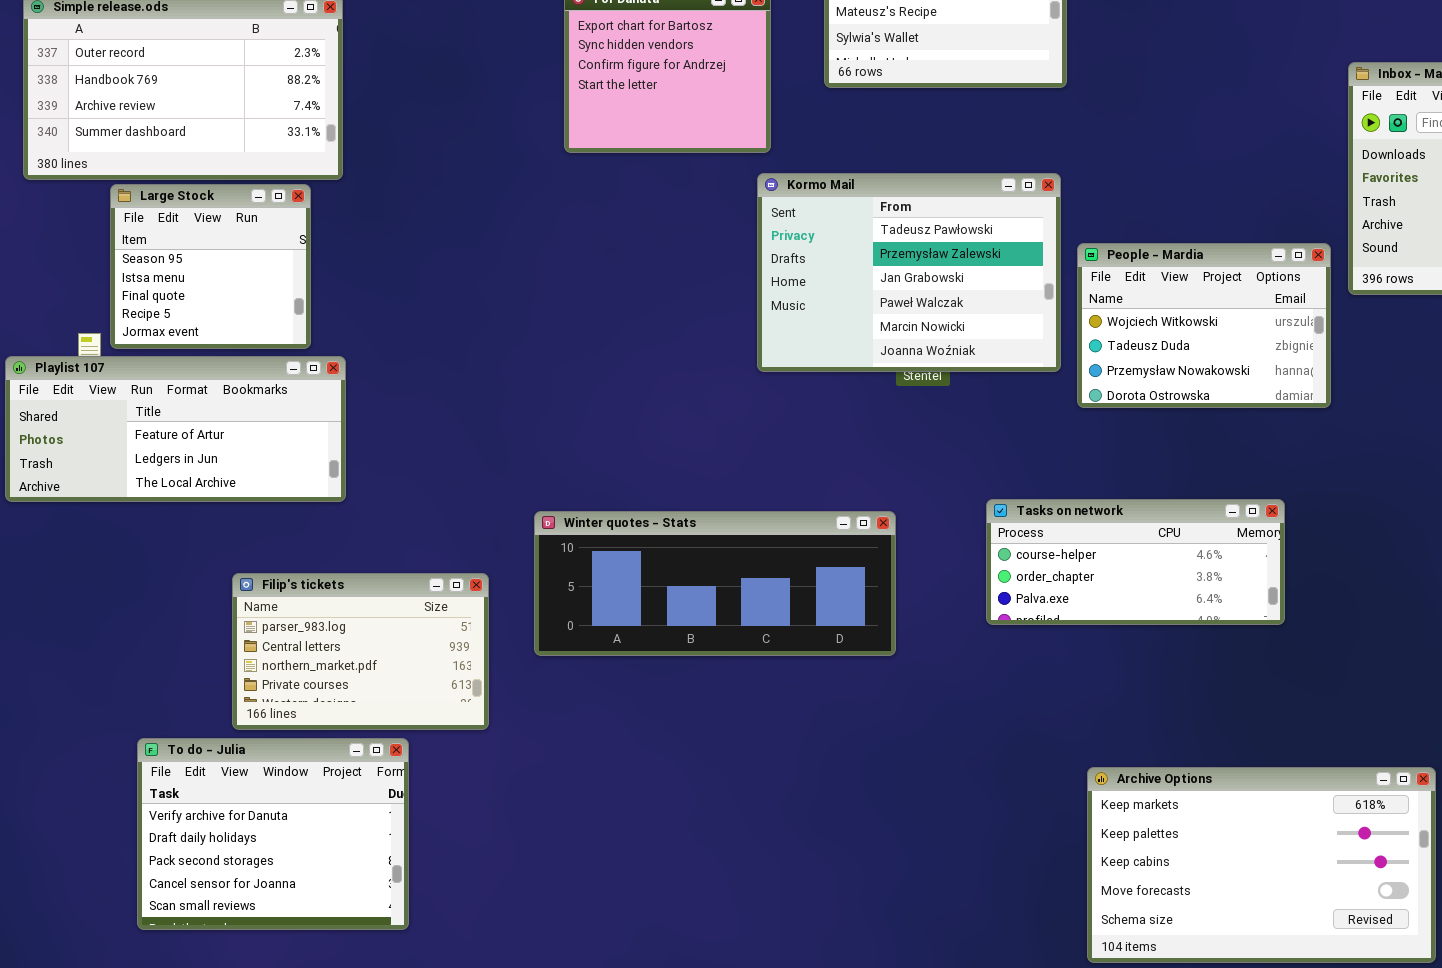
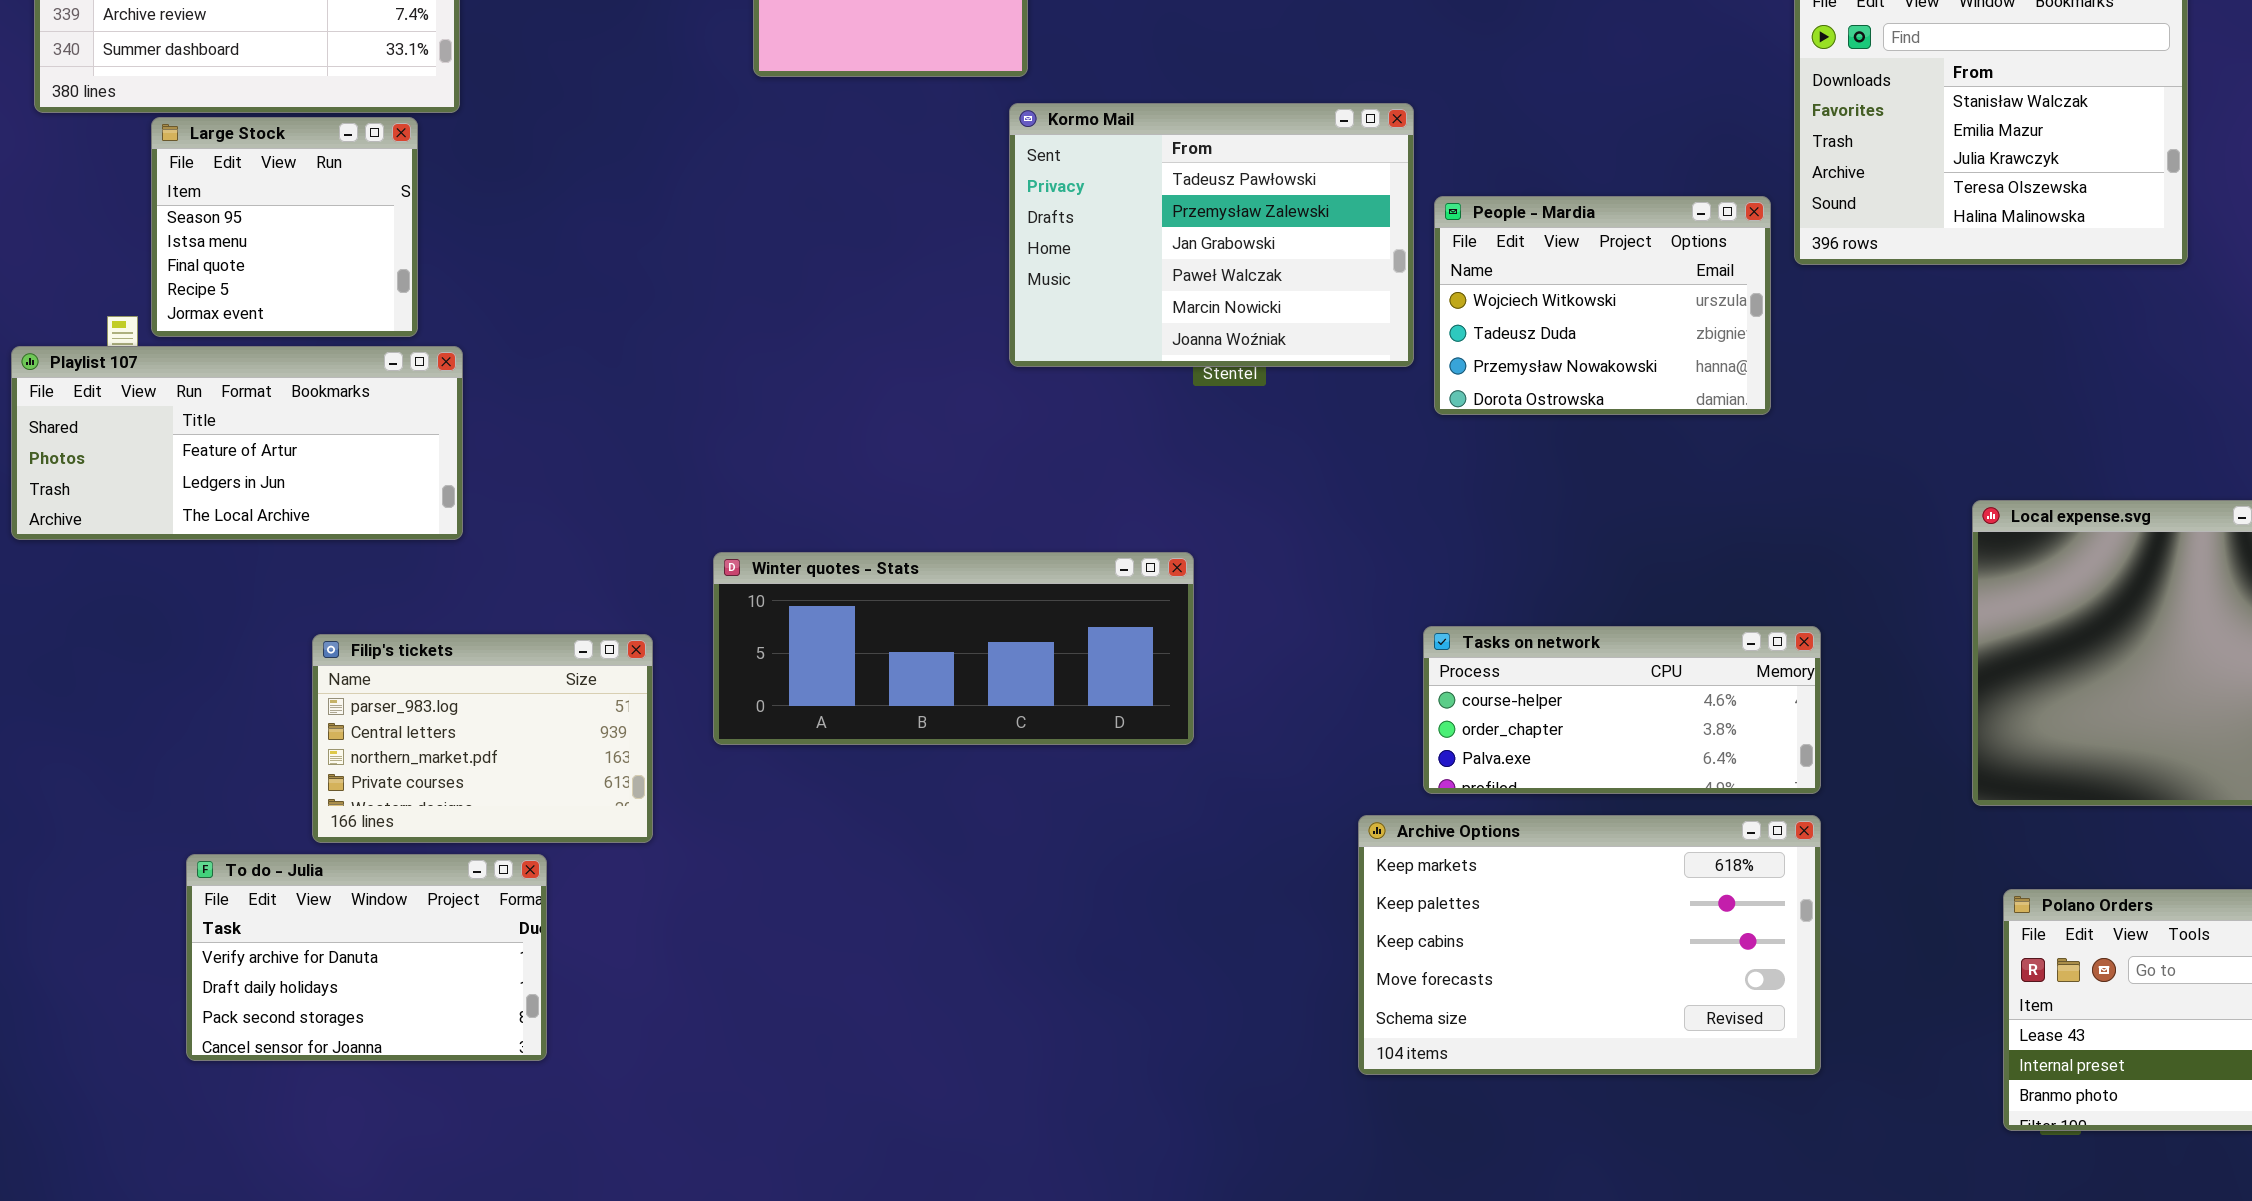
Tasks on network: [986,499,1285,625] -> [1423,626,1821,794], moved
To do - Julia: [137,738,409,930] -> [186,854,547,1061], resized
Archive Options: [1087,767,1436,963] -> [1358,815,1821,1075], moved

